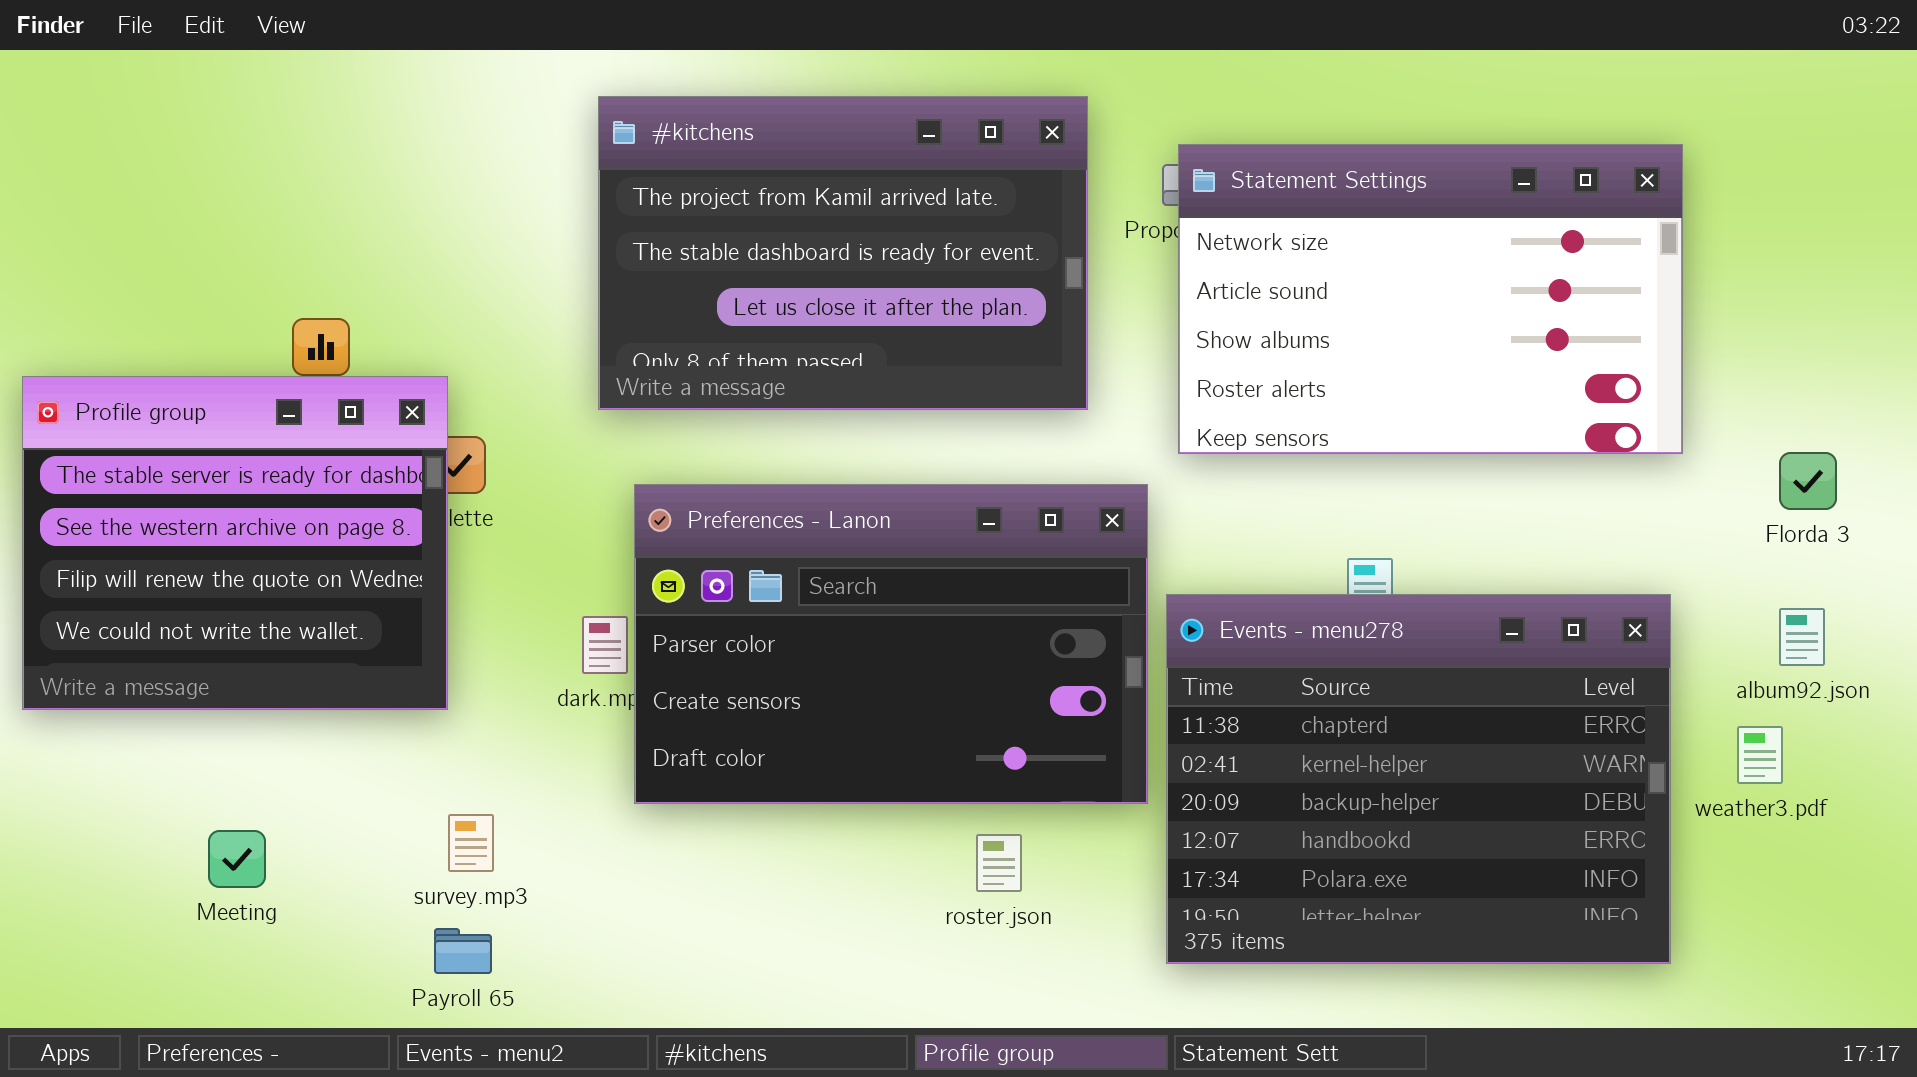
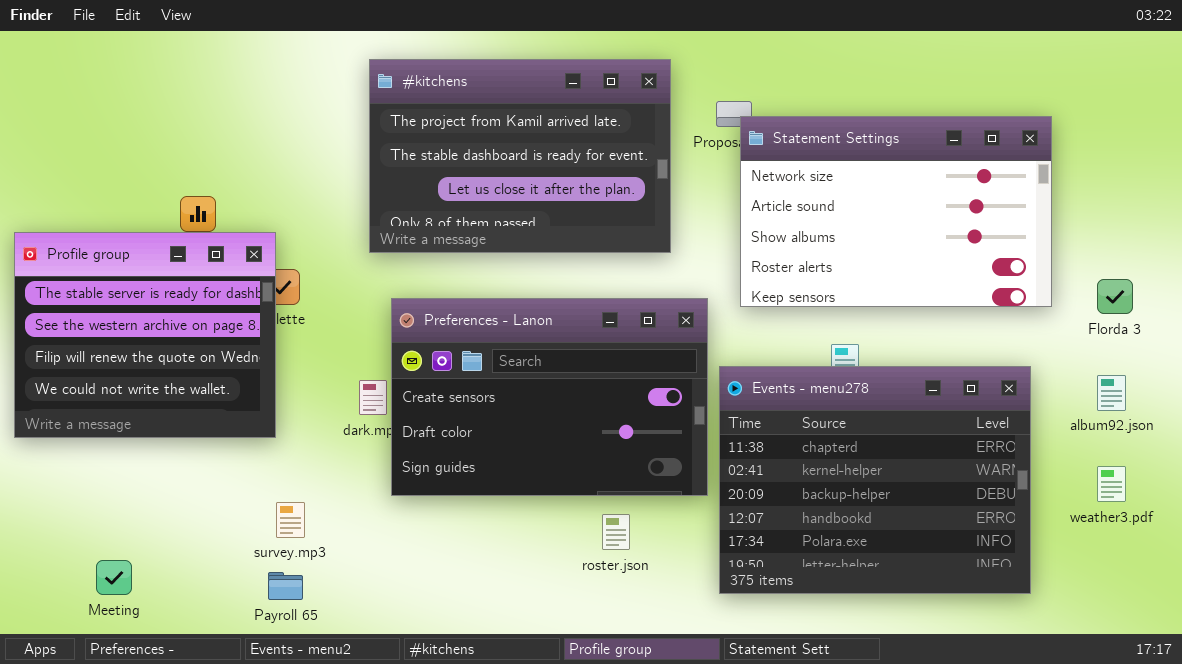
Statement Settings: [1178,144,1683,454] -> [740,116,1052,307], moved
Preferences - Lanon: [634,484,1148,804] -> [391,298,708,496], scrolled down 1 row
weather3.pdf: [1737,726,1783,784] -> [1097,466,1126,502], moved
Meeting: [208,830,266,888] -> [96,560,132,595], moved

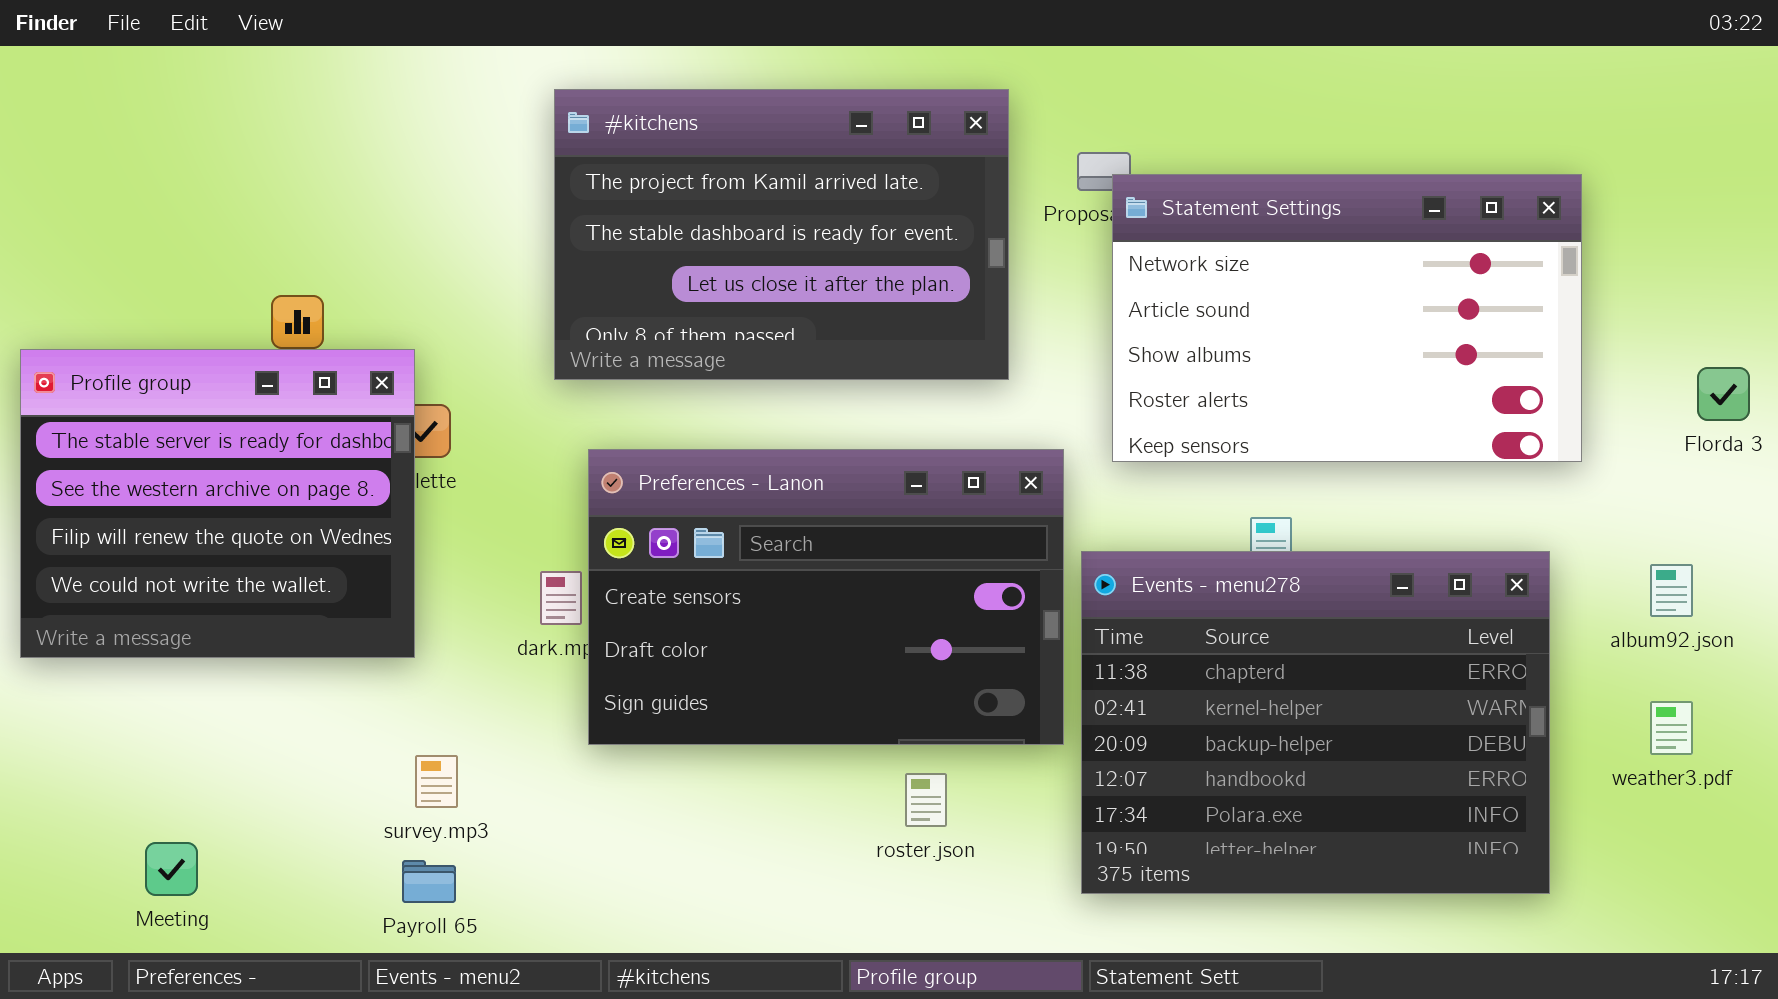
Florda 3: [1097,279,1133,314] -> [1697,367,1750,421], moved

